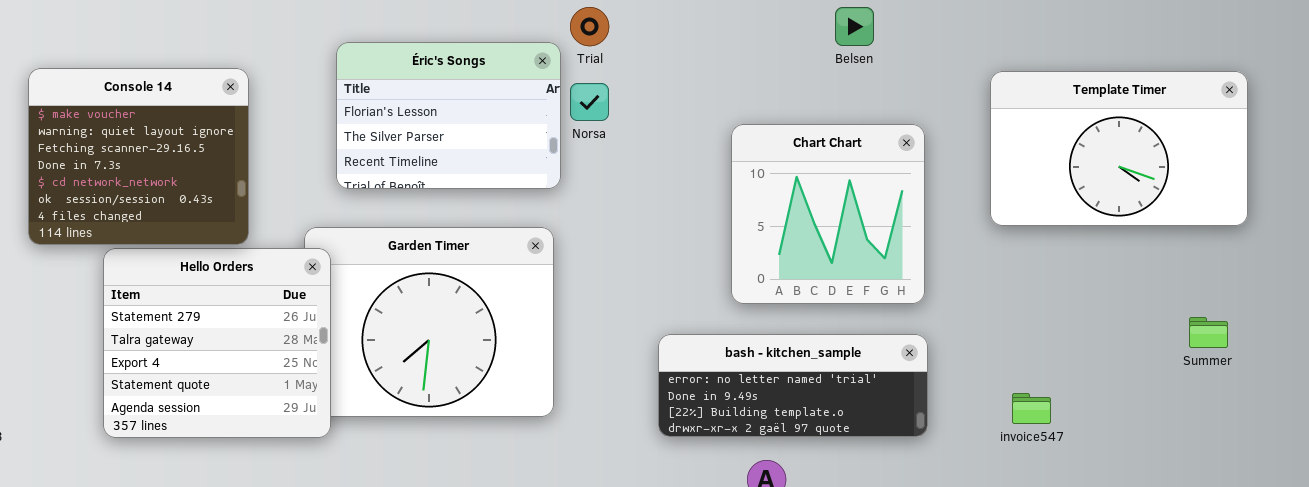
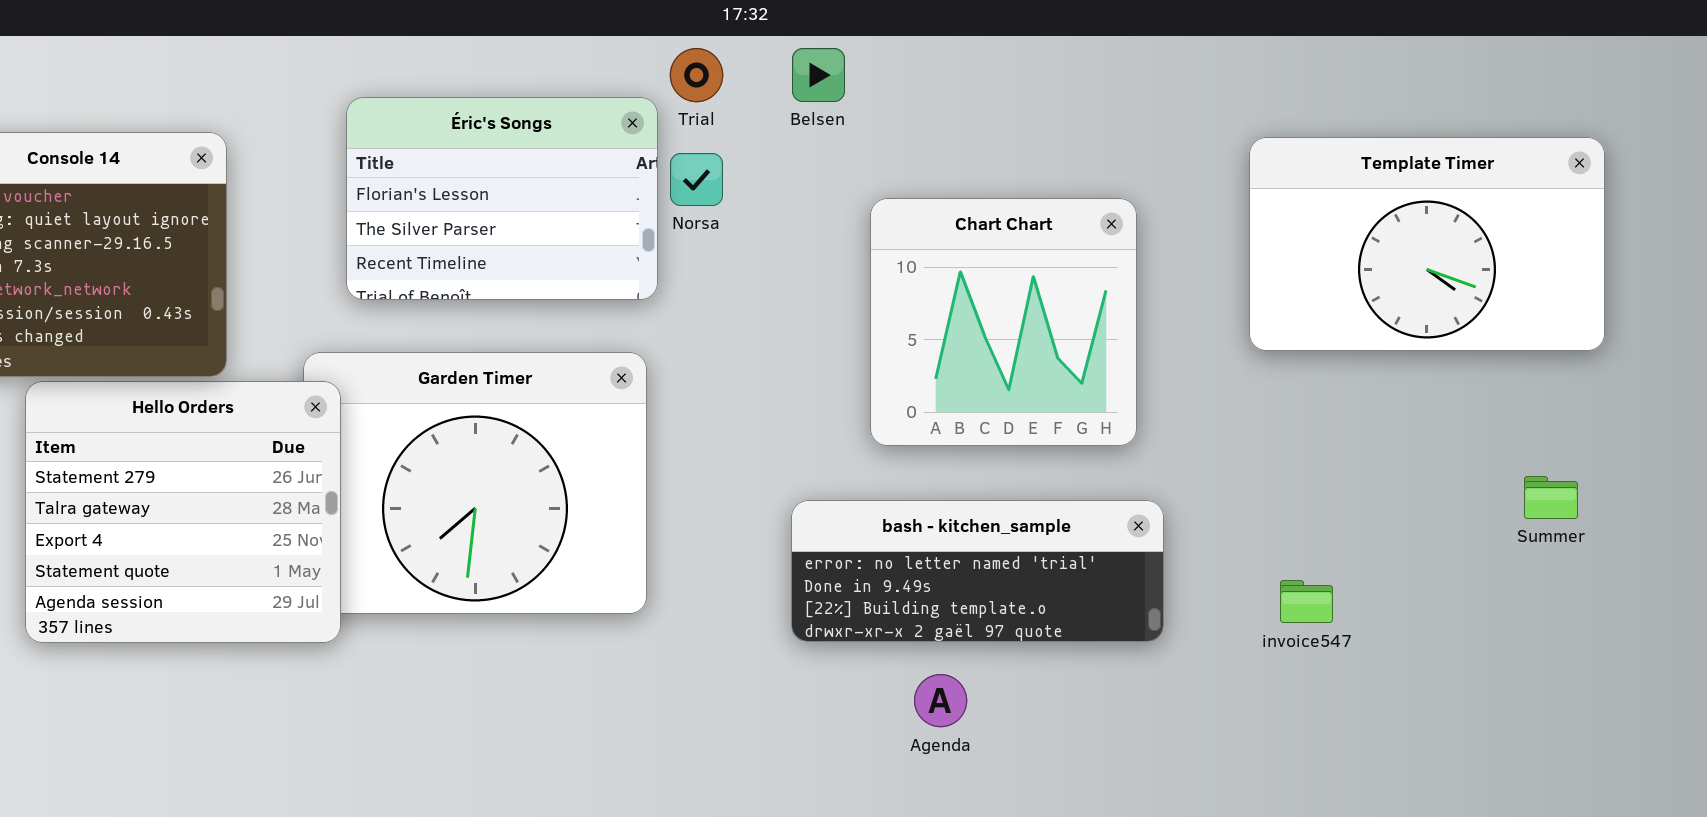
Belsen: [835,7,874,46] -> [792,48,845,102], moved
Chart Chart: [731,124,925,304] -> [870,198,1137,446], moved

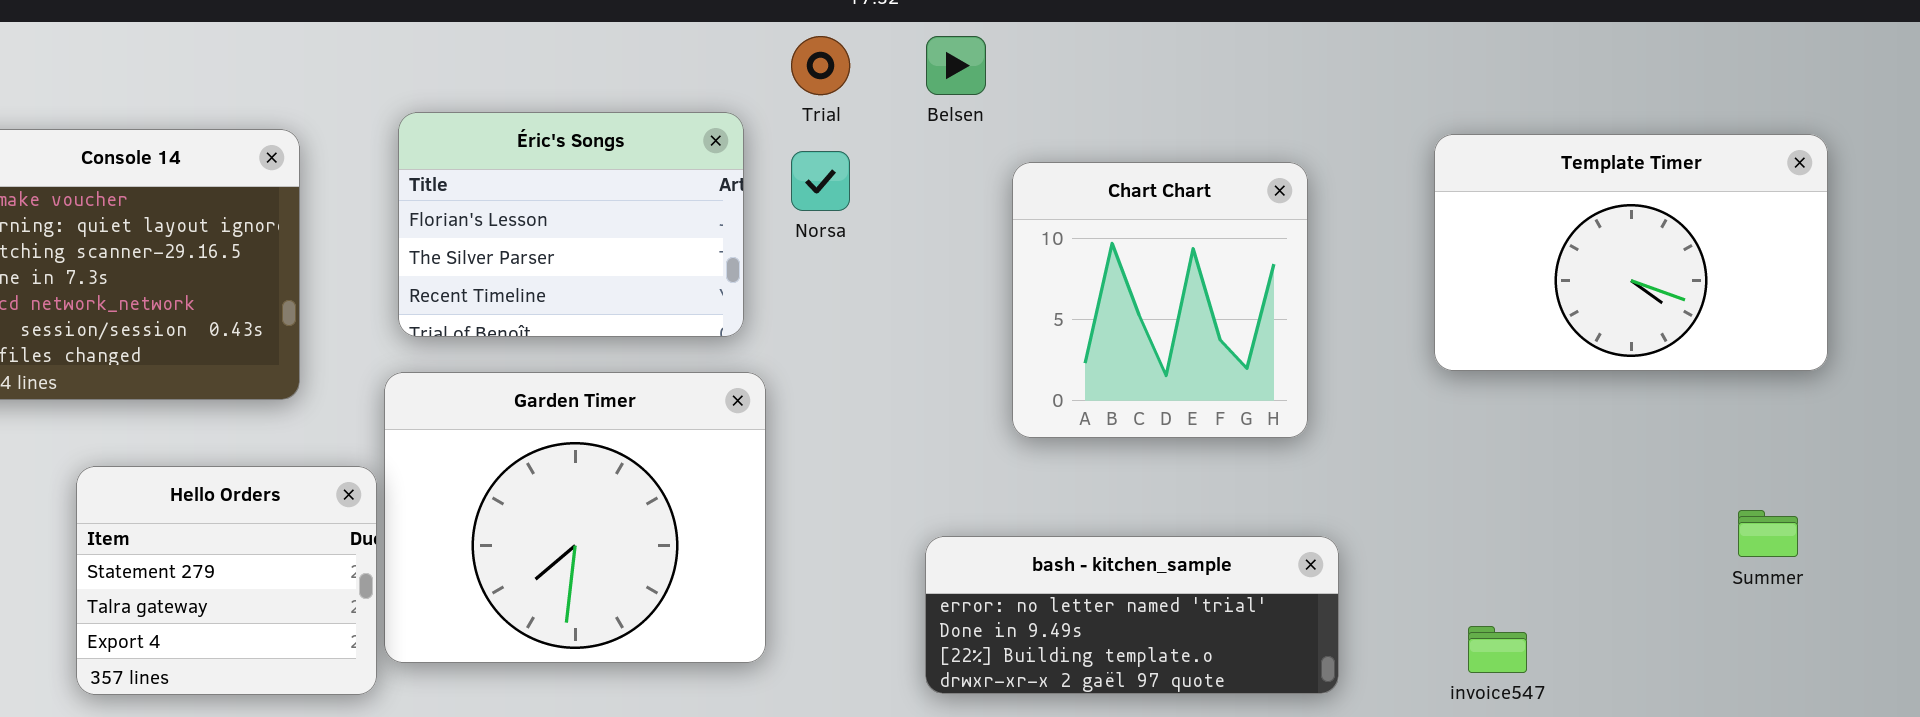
Éric's Songs: [346,97,658,300] -> [398,112,744,337], moved
Chart Chart: [870,198,1137,446] -> [1012,162,1308,438], moved
Hello Orders: [25,381,341,643] -> [76,466,377,695], resized

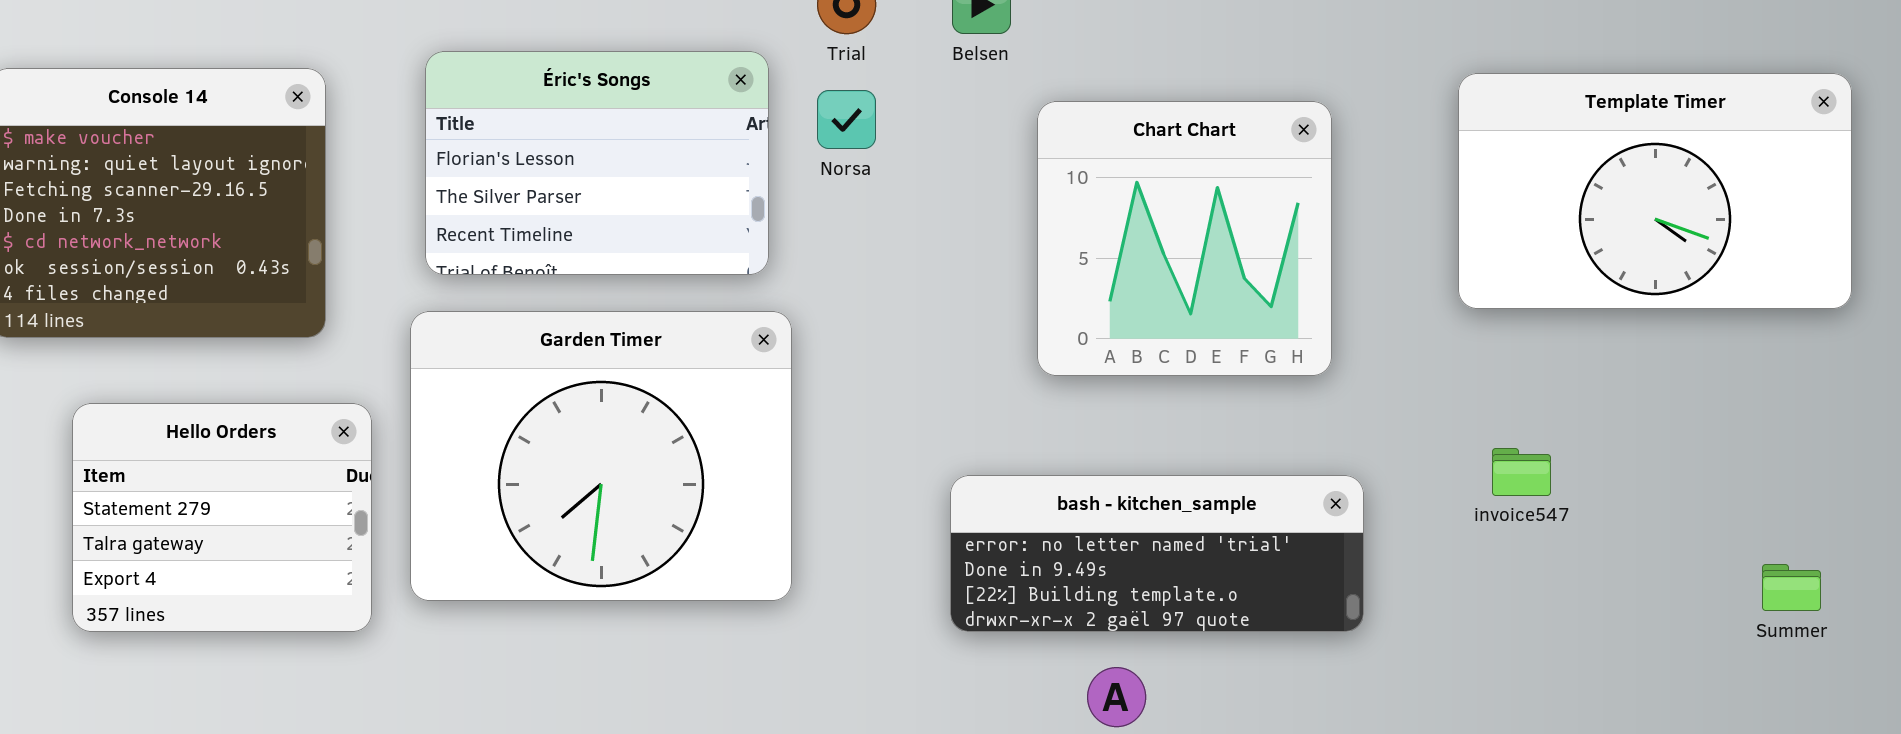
Hello Orders: [76,466,377,695] -> [72,403,372,632], moved
Summer: [1738,510,1798,557] -> [1762,564,1821,611], moved
invoice547: [1468,626,1527,673] -> [1492,448,1551,496], moved

